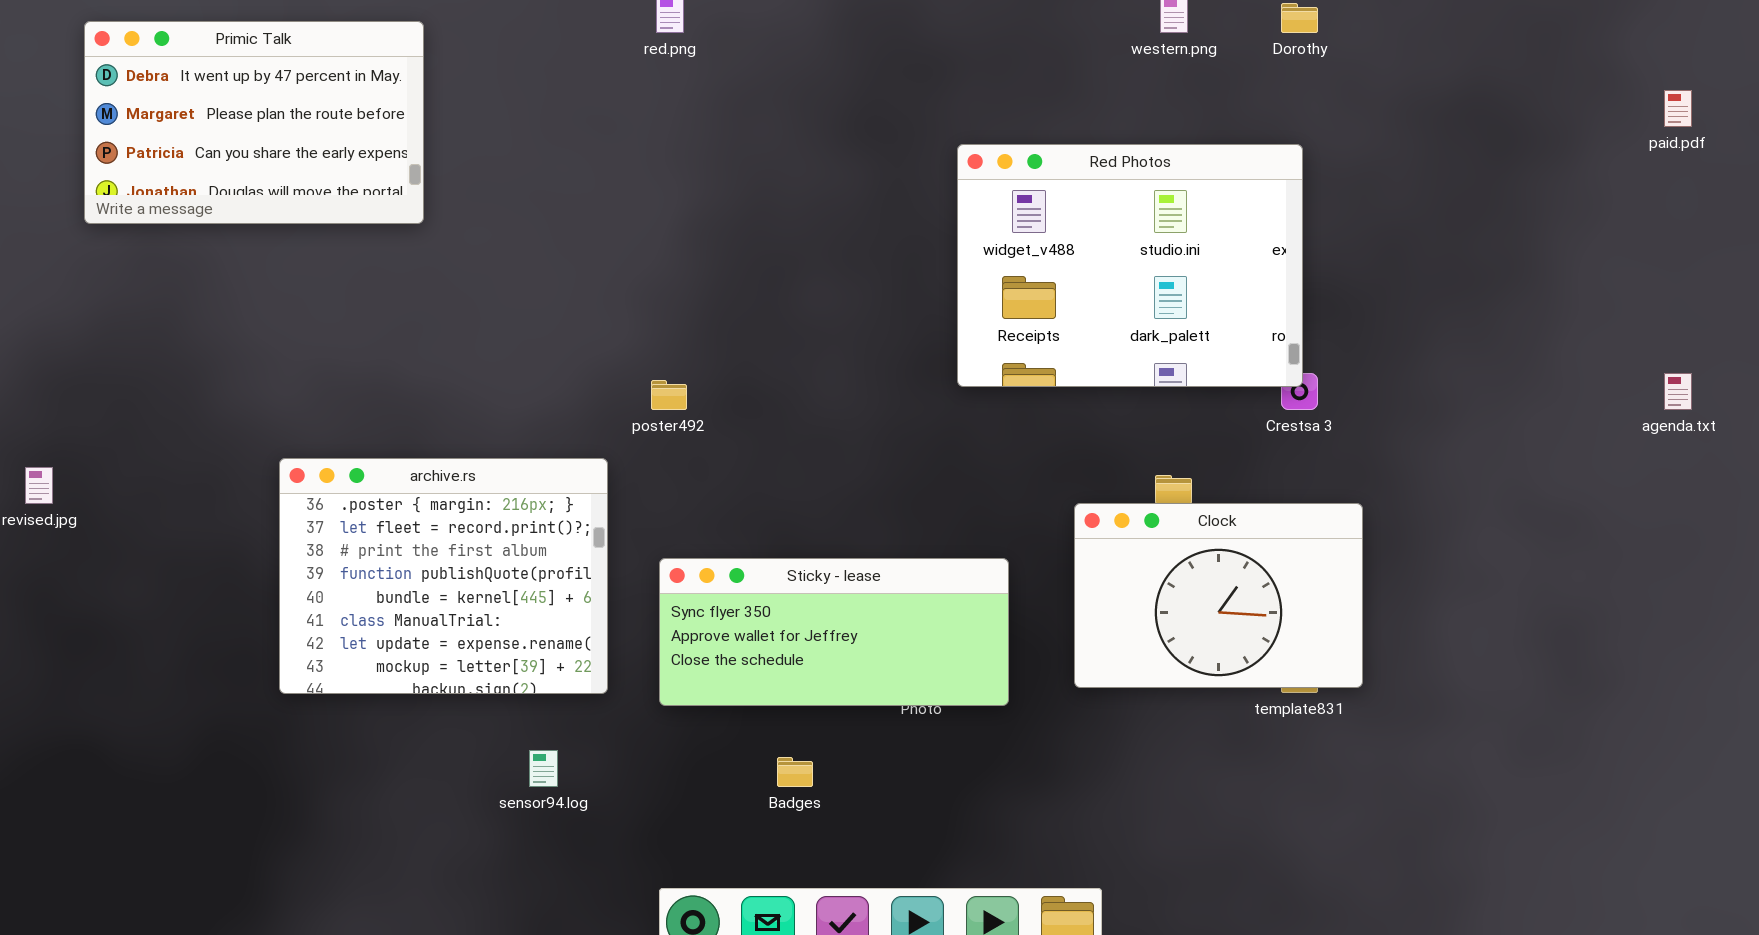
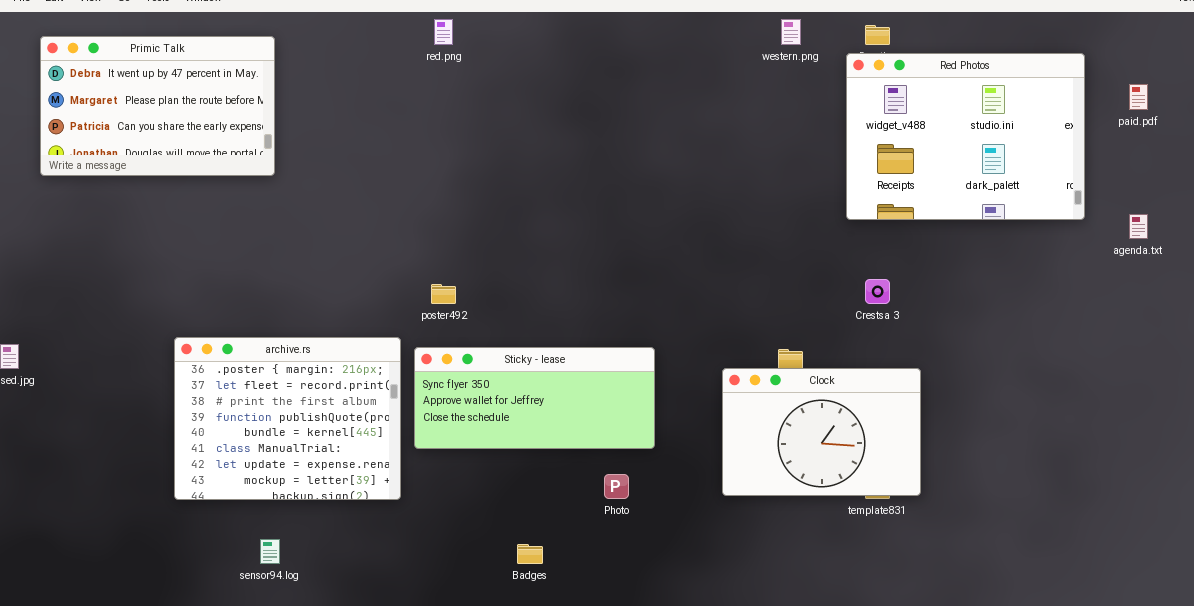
Red Photos: [957,144,1303,387] -> [846,53,1085,220], moved
agenda.txt: [1664,373,1692,410] -> [1129,214,1148,239], moved
Sticky - lease: [659,558,1009,706] -> [414,347,655,449], moved
sensor94.log: [529,750,558,787] -> [260,539,280,564], moved

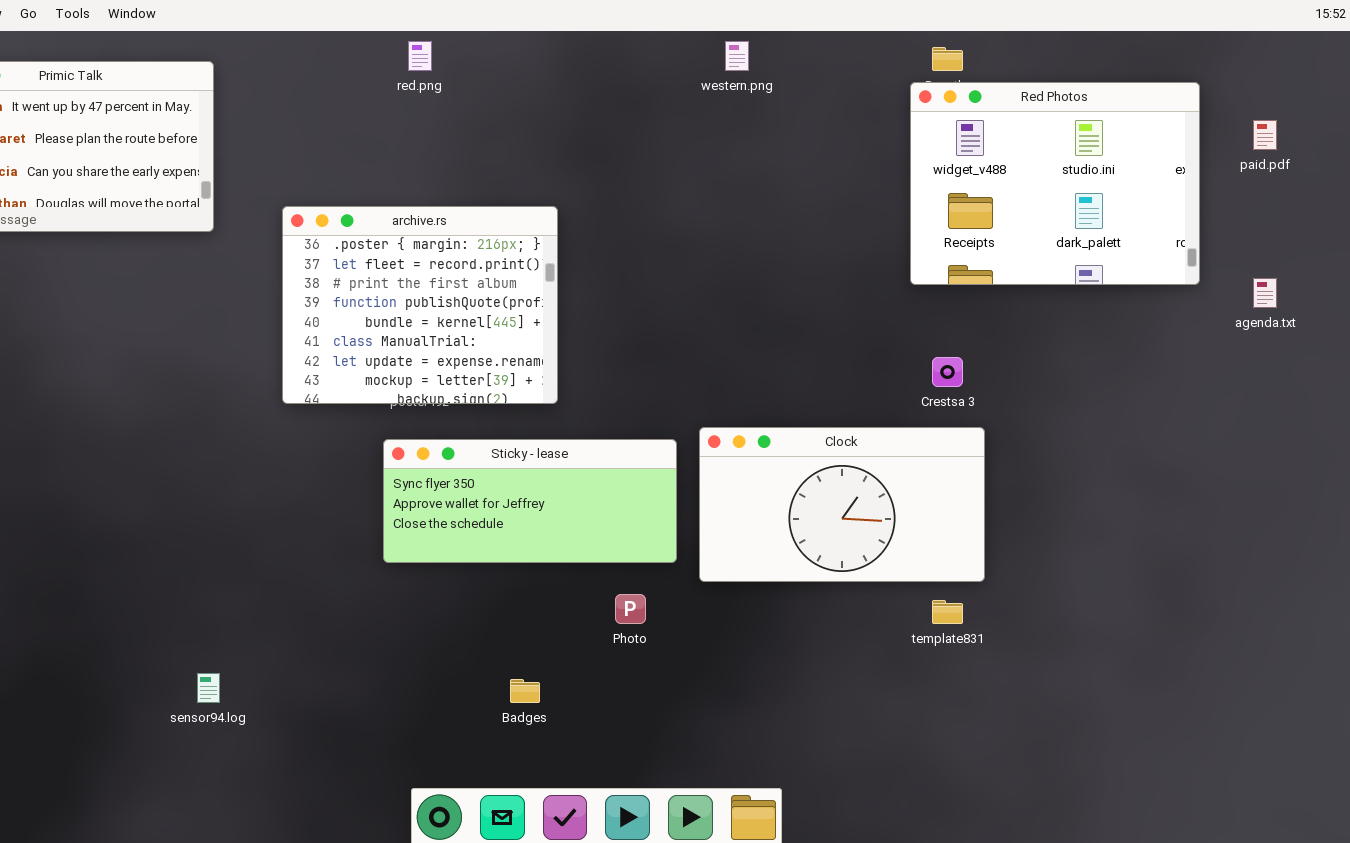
western.png: [781,19,801,45] -> [725,41,749,71], moved
archive.rs: [174,337,401,500] -> [282,206,558,404], moved
Clock: [722,368,921,496] -> [699,427,985,582], moved, resized

